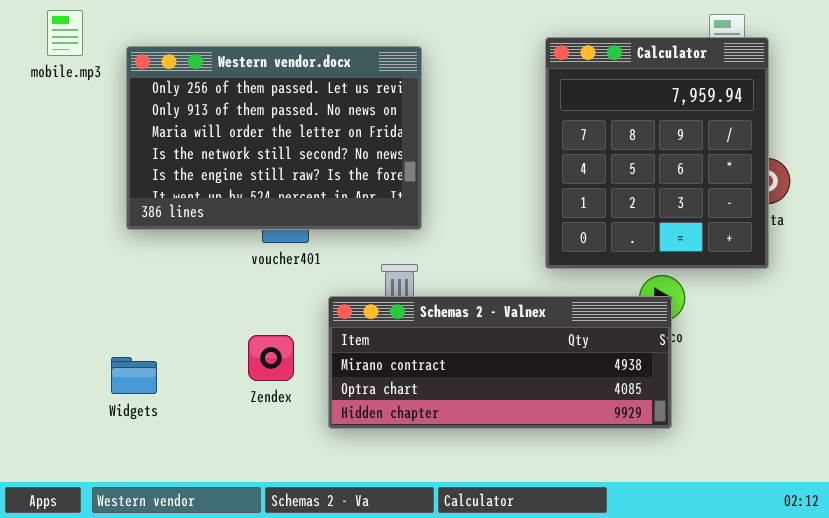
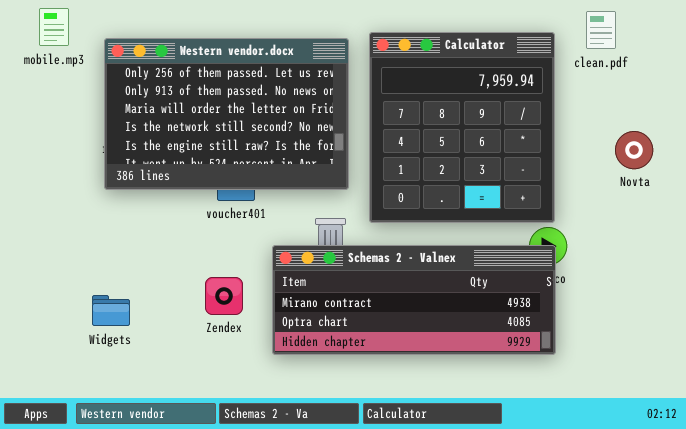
Calculator: [545,37,769,269] -> [369,32,555,223], moved

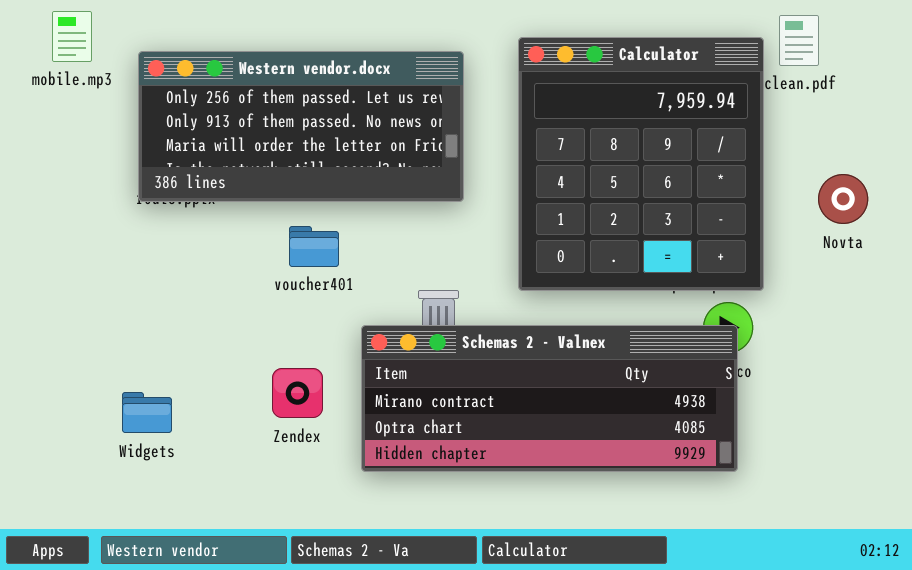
Calculator: [369,32,555,223] -> [518,37,764,291], moved
Western vendor.docx: [104,38,349,190] -> [138,51,464,202], resized

